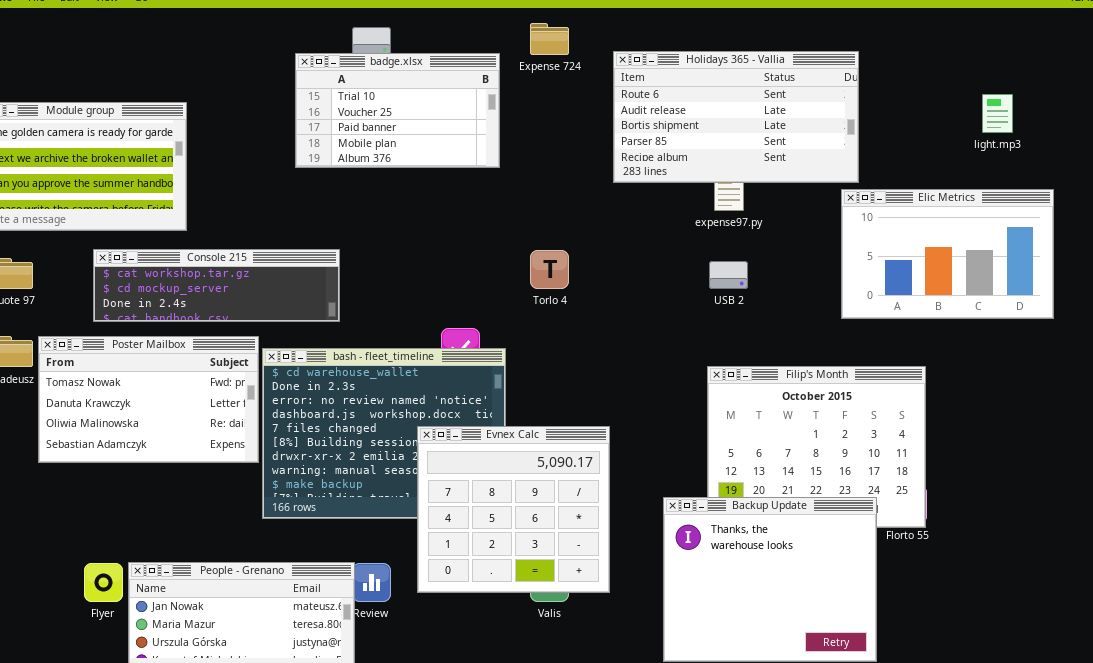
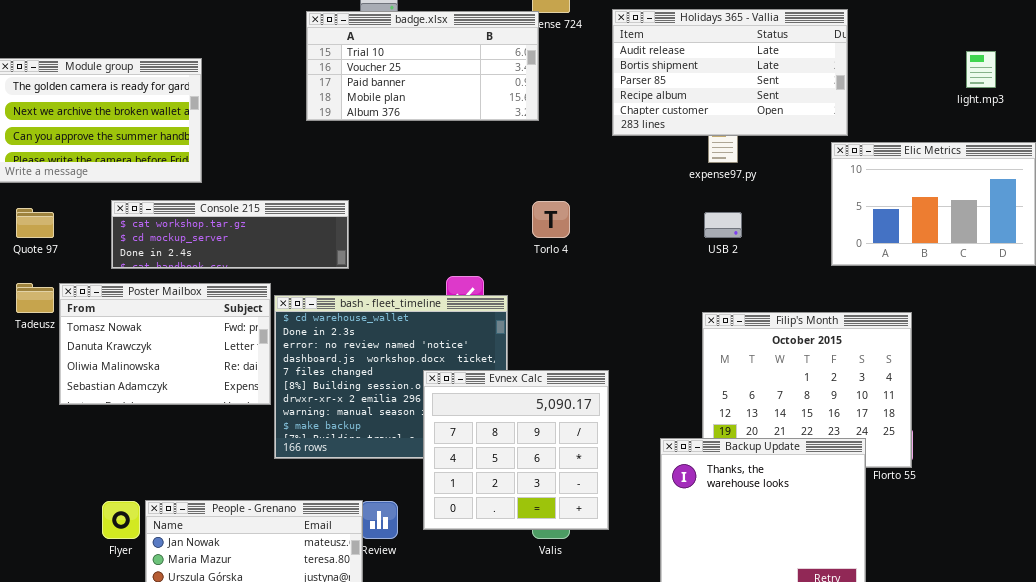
Holidays 365 - Vallia: [613,51,859,183] -> [612,9,848,136], scrolled down 1 row
badge.xlsx: [295,53,500,168] -> [306,11,539,121], resized

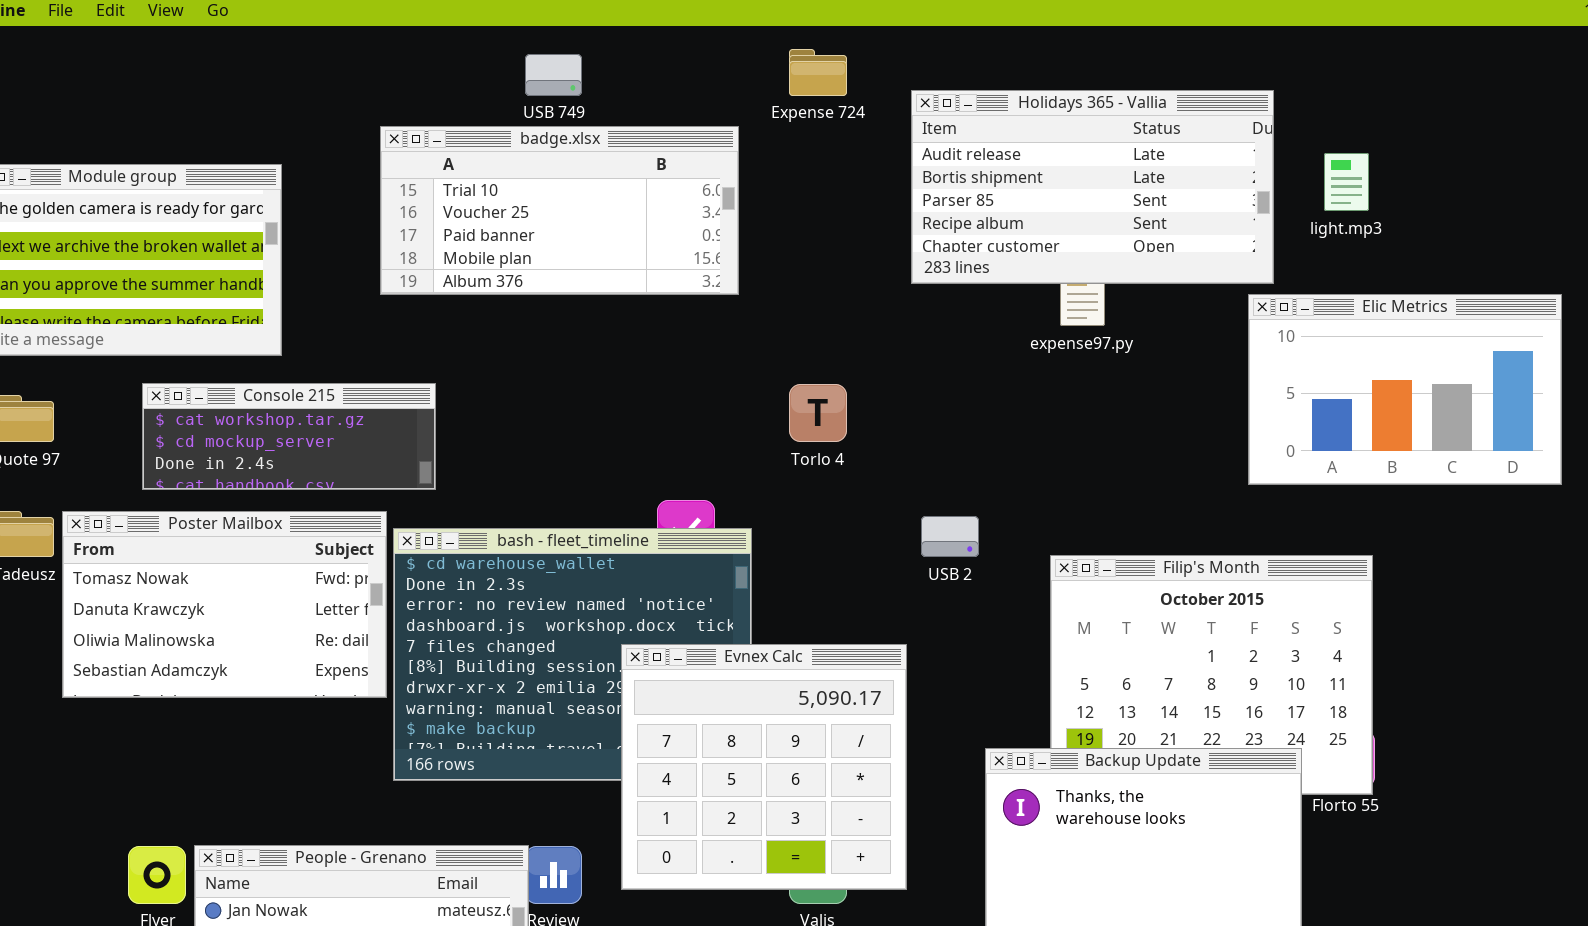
badge.xlsx: [306,11,539,121] -> [380,126,739,295], moved
light.mp3: [966,51,996,88] -> [1324,153,1369,211], moved
Console 215: [111,200,349,269] -> [142,383,436,490], resized
USB 2: [704,212,742,238] -> [921,516,979,557], moved

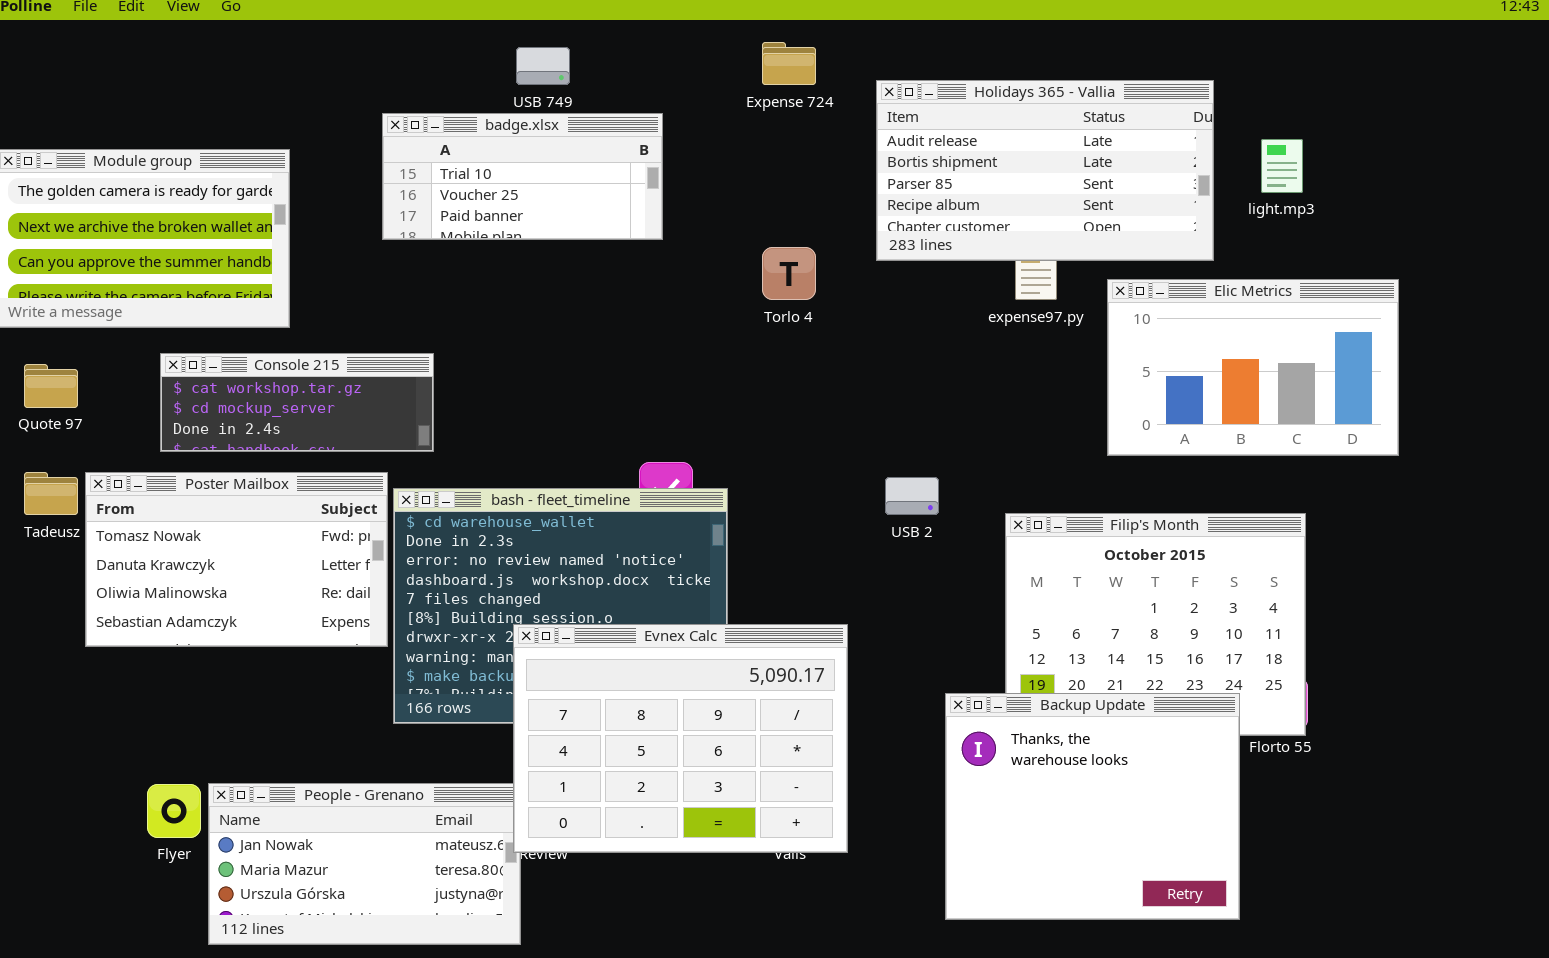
badge.xlsx: [380,126,739,295] -> [382,113,663,240], resized
Elic Metrics: [1248,294,1562,485] -> [1107,279,1399,456], moved
Torlo 4: [789,384,847,442] -> [762,247,816,300], moved
Evnex Calc: [621,644,907,890] -> [513,624,848,853], moved, resized

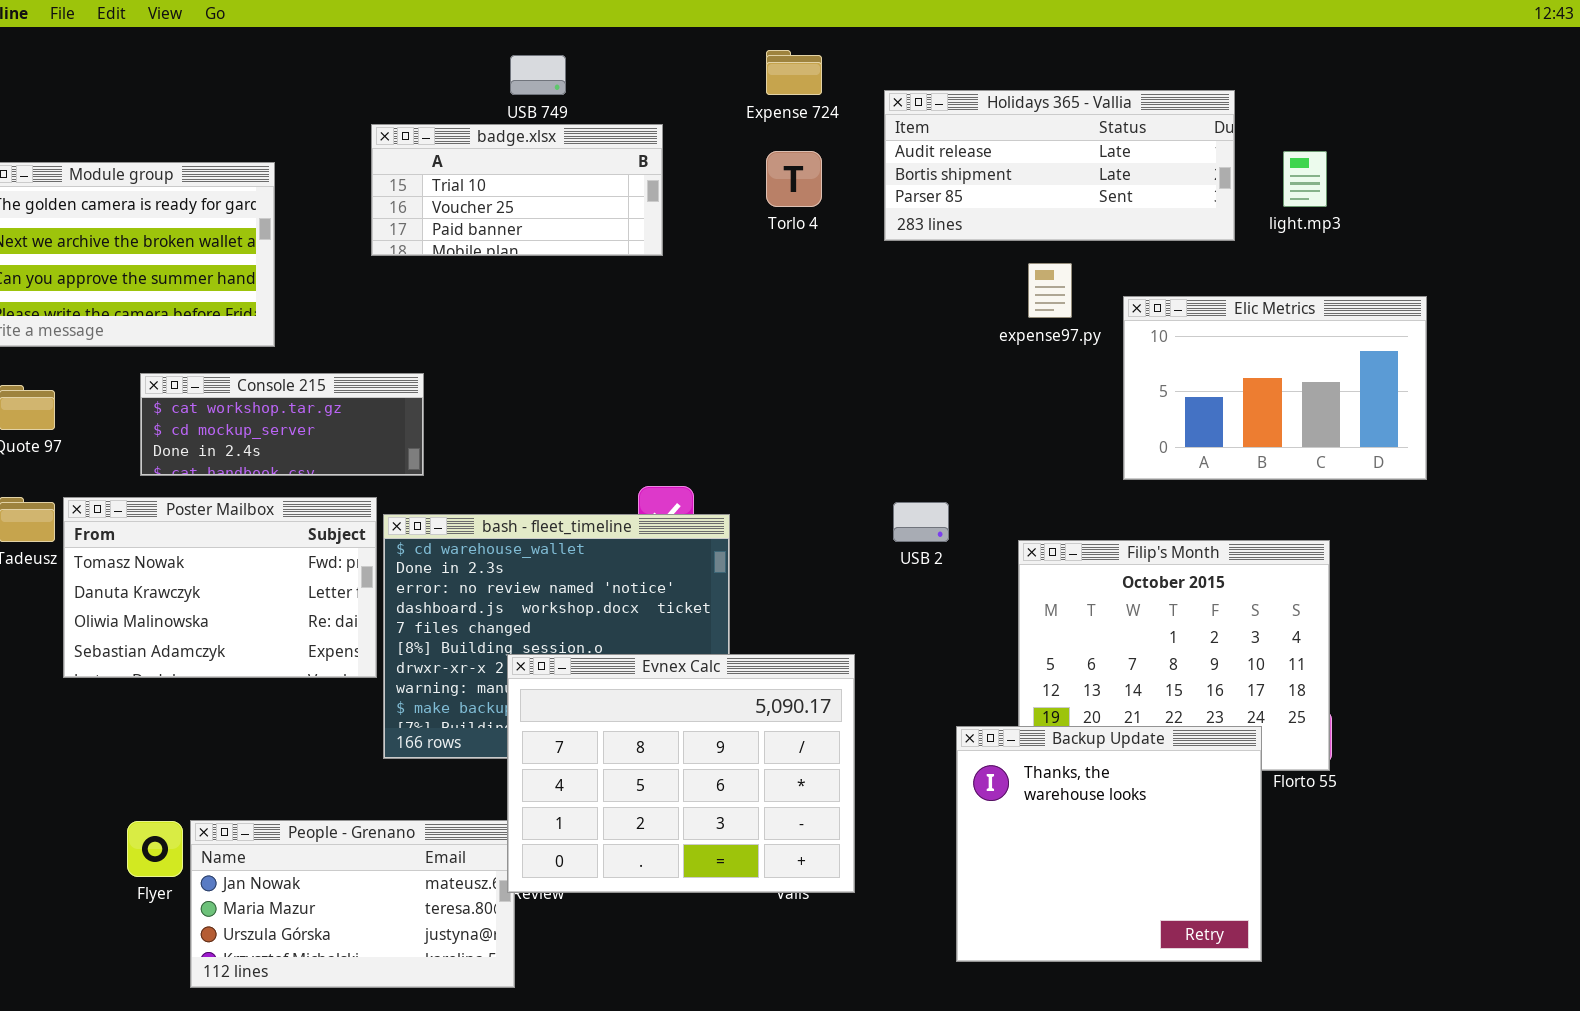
Holidays 365 - Vallia: [876,80,1214,261] -> [884,90,1235,241], resized
Torlo 4: [762,247,816,300] -> [766,151,822,207], moved

